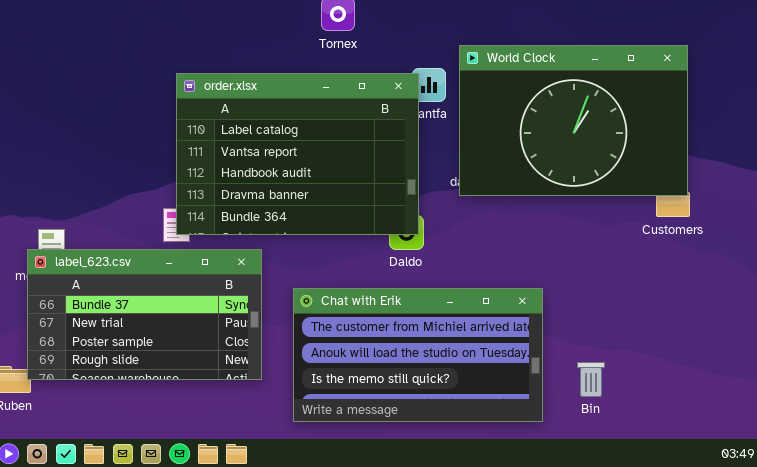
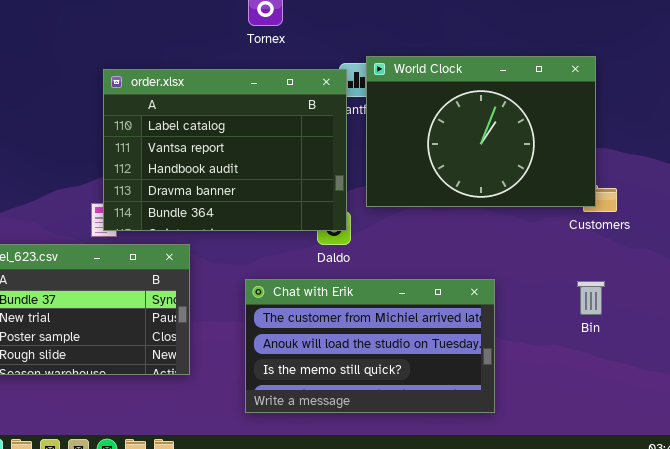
World Clock: [459,45,688,196] -> [366,56,596,207], moved
Chat with Erik: [293,288,543,422] -> [245,279,495,413], moved
Bin: [577,362,605,397] -> [577,281,605,315], moved

